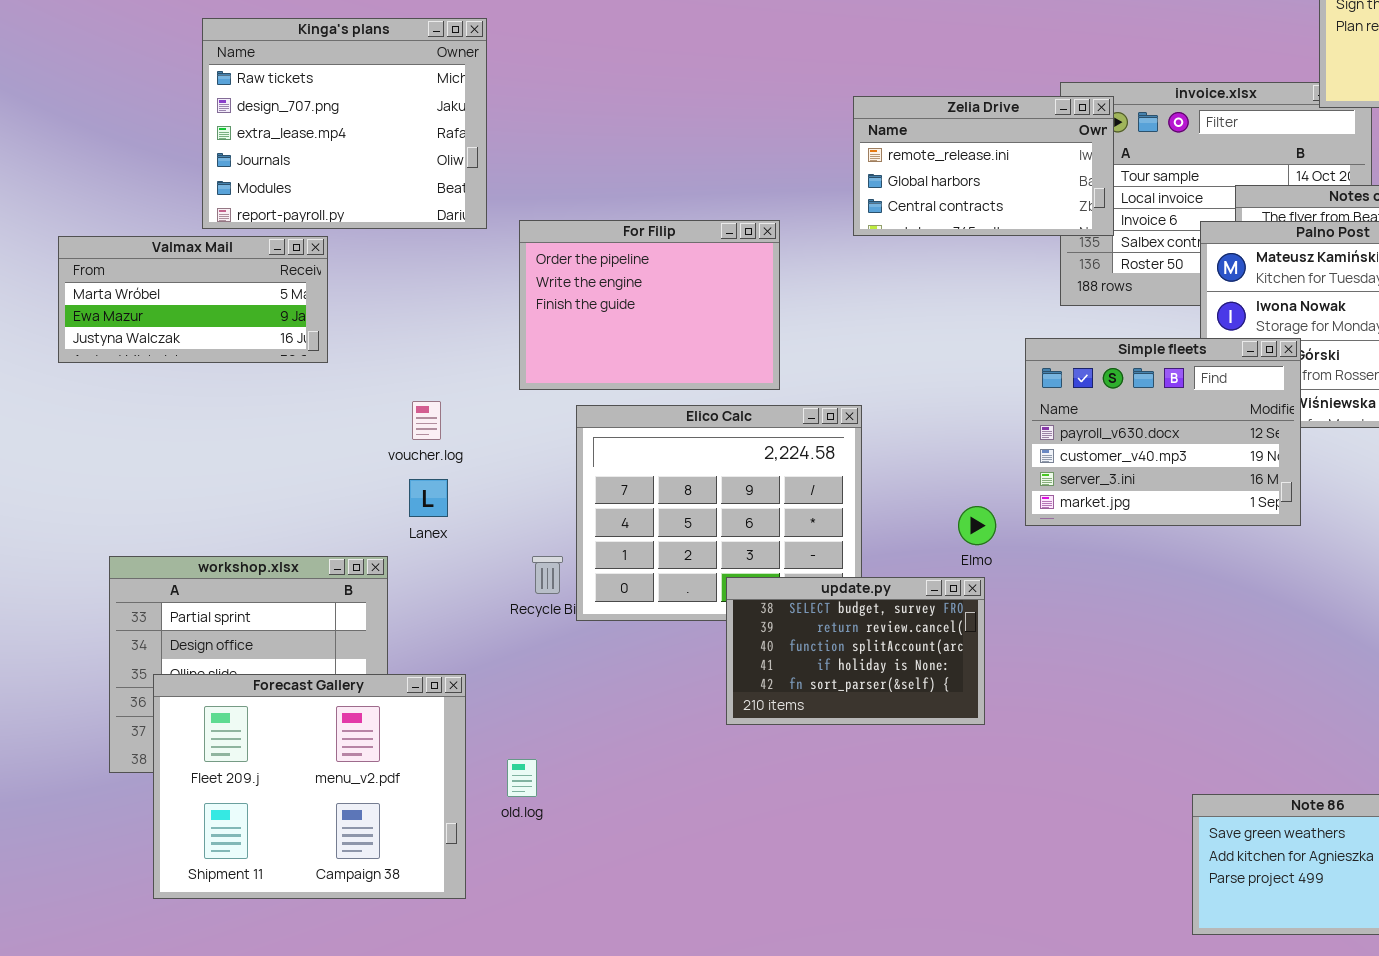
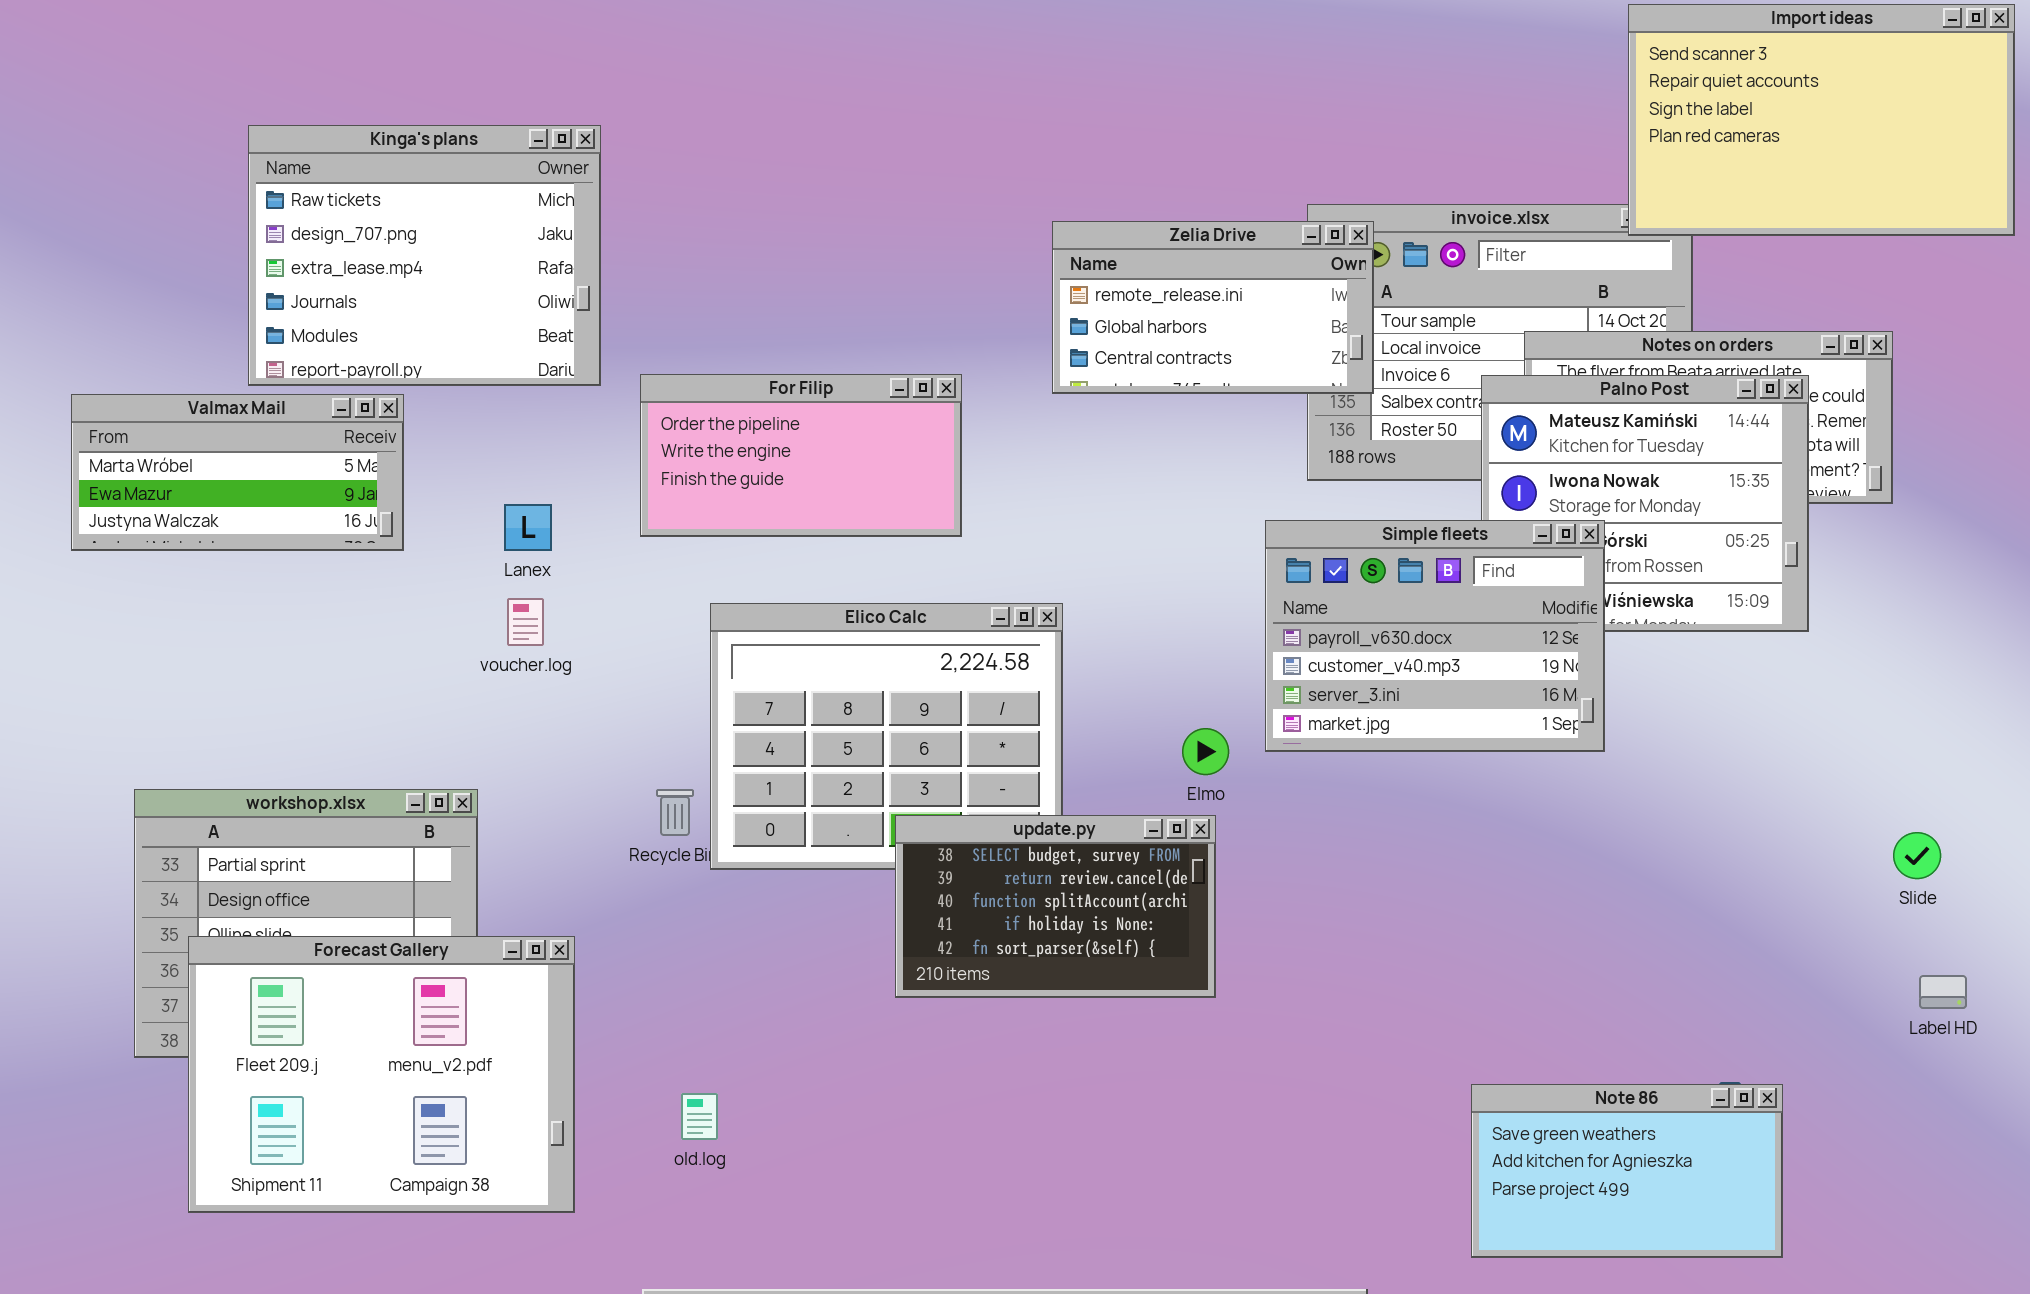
For Filip: [519,220,780,390] -> [640,374,962,537], resized
Lanex: [409,479,448,517] -> [504,504,552,551], moved
old.log: [507,759,537,797] -> [681,1093,718,1140], moved

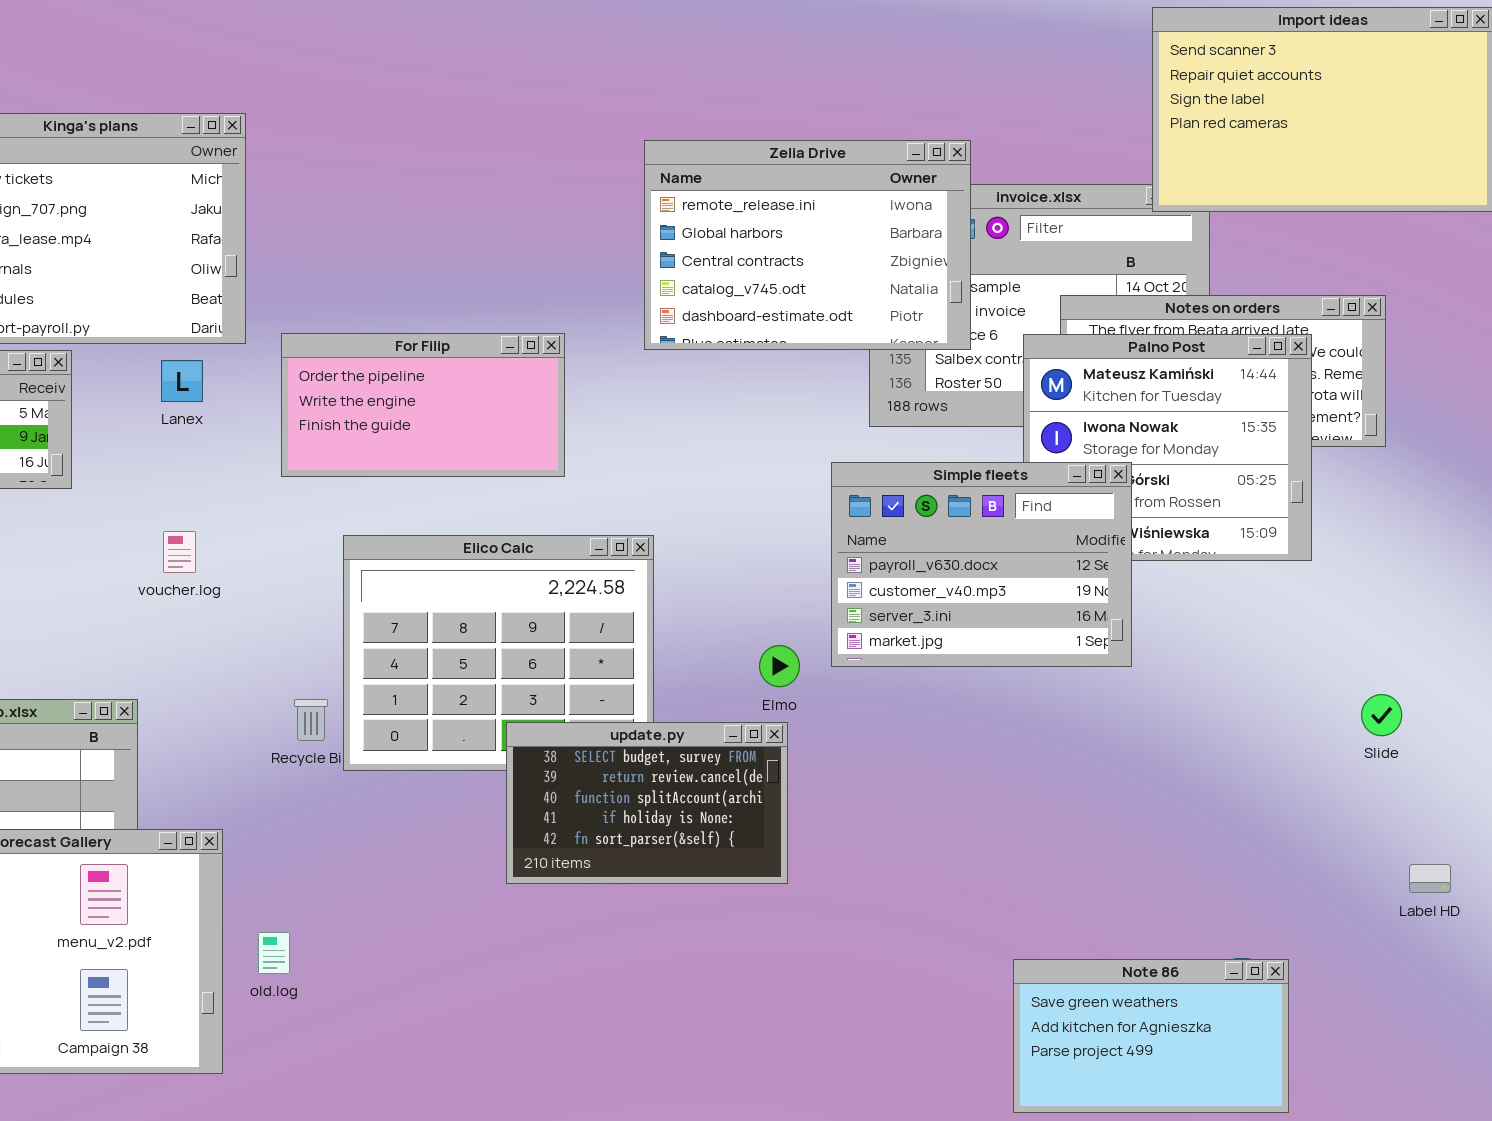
Zelia Drive: [1052,221,1374,394] -> [644,140,971,350], resized
Lanex: [504,504,552,551] -> [161,360,203,402], moved
Slide: [1893,832,1941,879] -> [1361,694,1402,736], moved
old.log: [681,1093,718,1140] -> [258,932,290,974], moved

